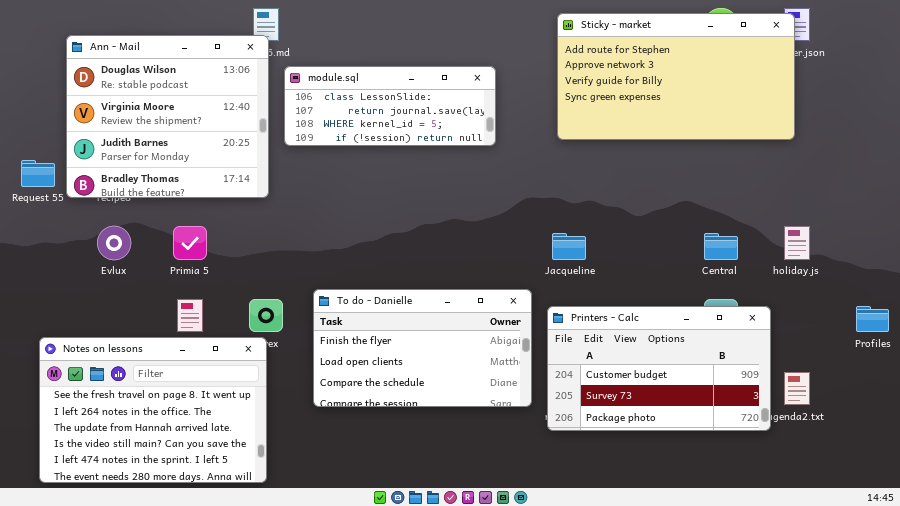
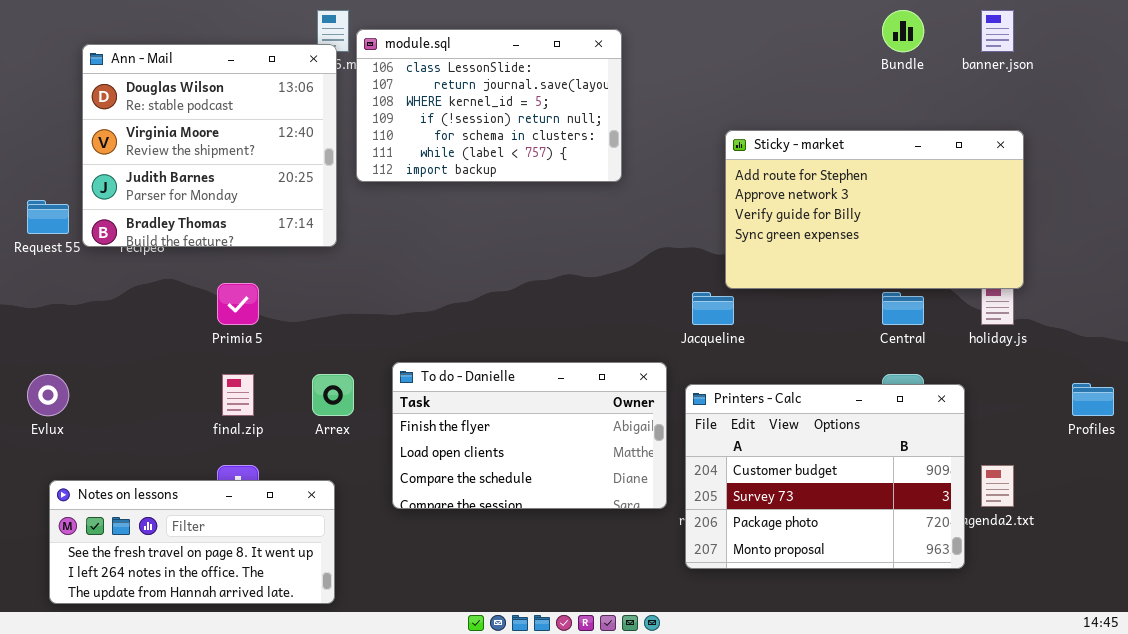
Sticky - market: [557,13,795,140] -> [725,130,1024,289], moved
module.sql: [284,66,496,146] -> [356,29,622,182], resized
Evlux: [97,226,131,260] -> [27,374,69,416], moved
Printers - Calc: [547,306,771,431] -> [685,384,965,569], resized
Notes on lessons: [39,337,267,483] -> [49,480,335,604], resized

